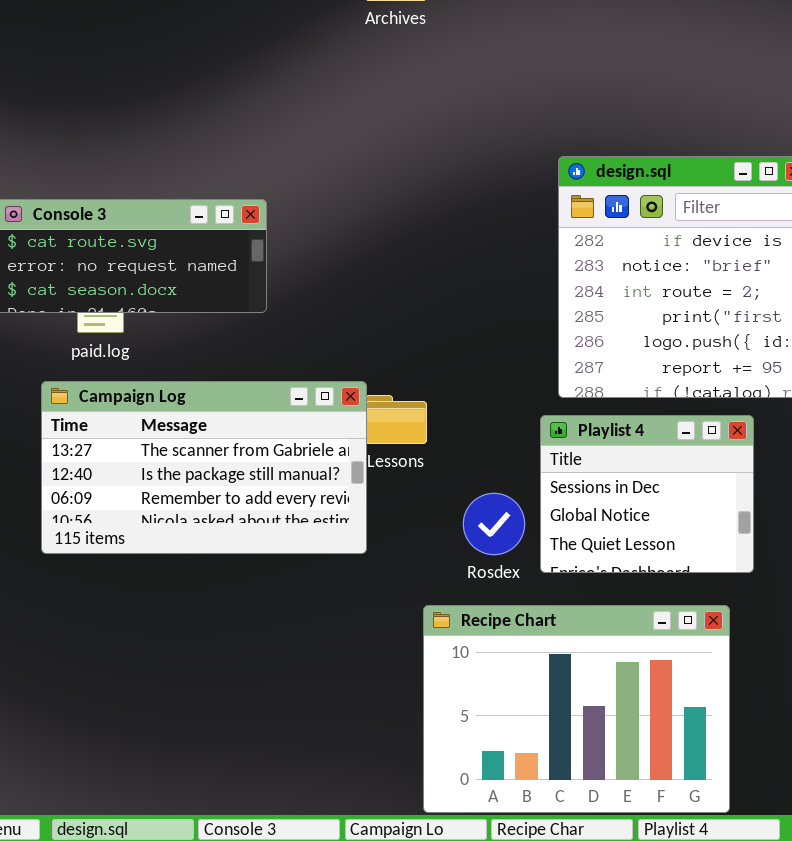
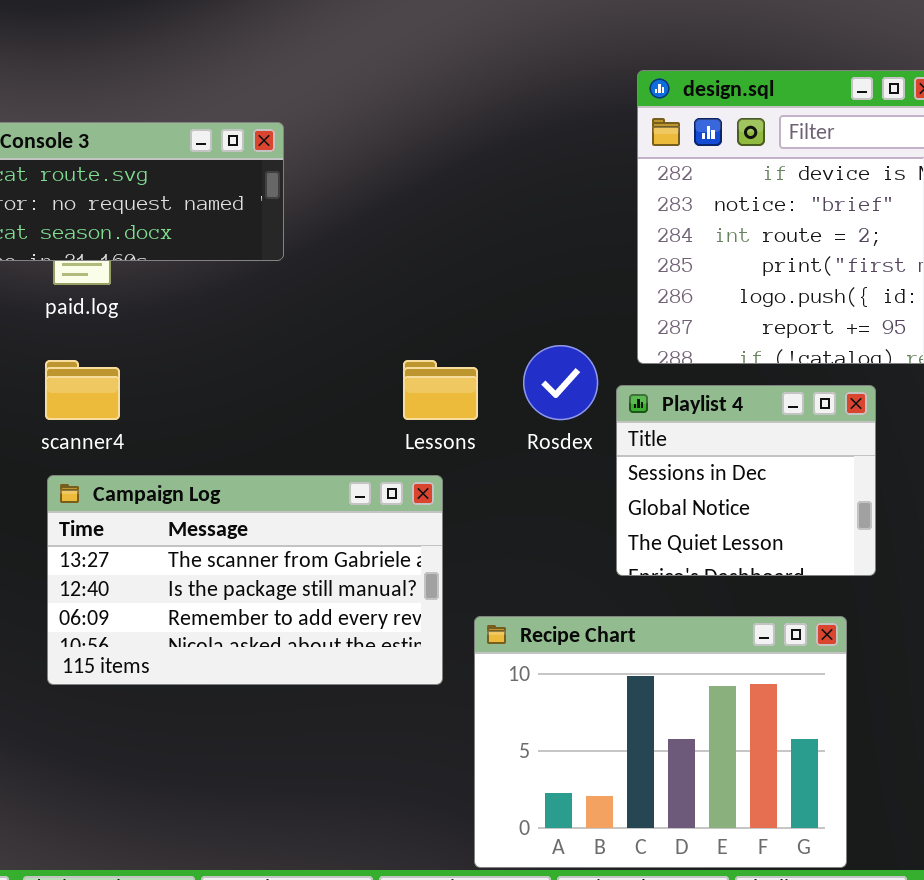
Campaign Log: [41,381,367,554] -> [47,475,443,685], moved
Rosdex: [463,493,525,555] -> [523,345,598,420], moved

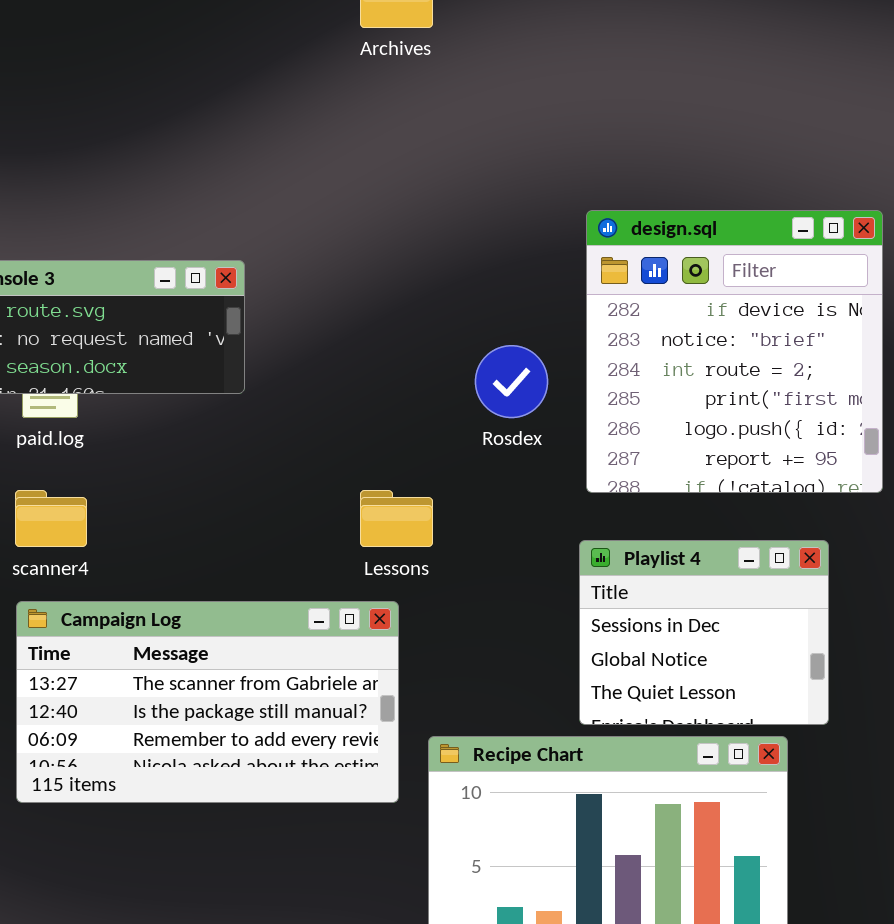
Rosdex: [523,345,598,420] -> [475,345,548,418], moved
Playlist 4: [616,385,876,576] -> [579,540,829,725], moved

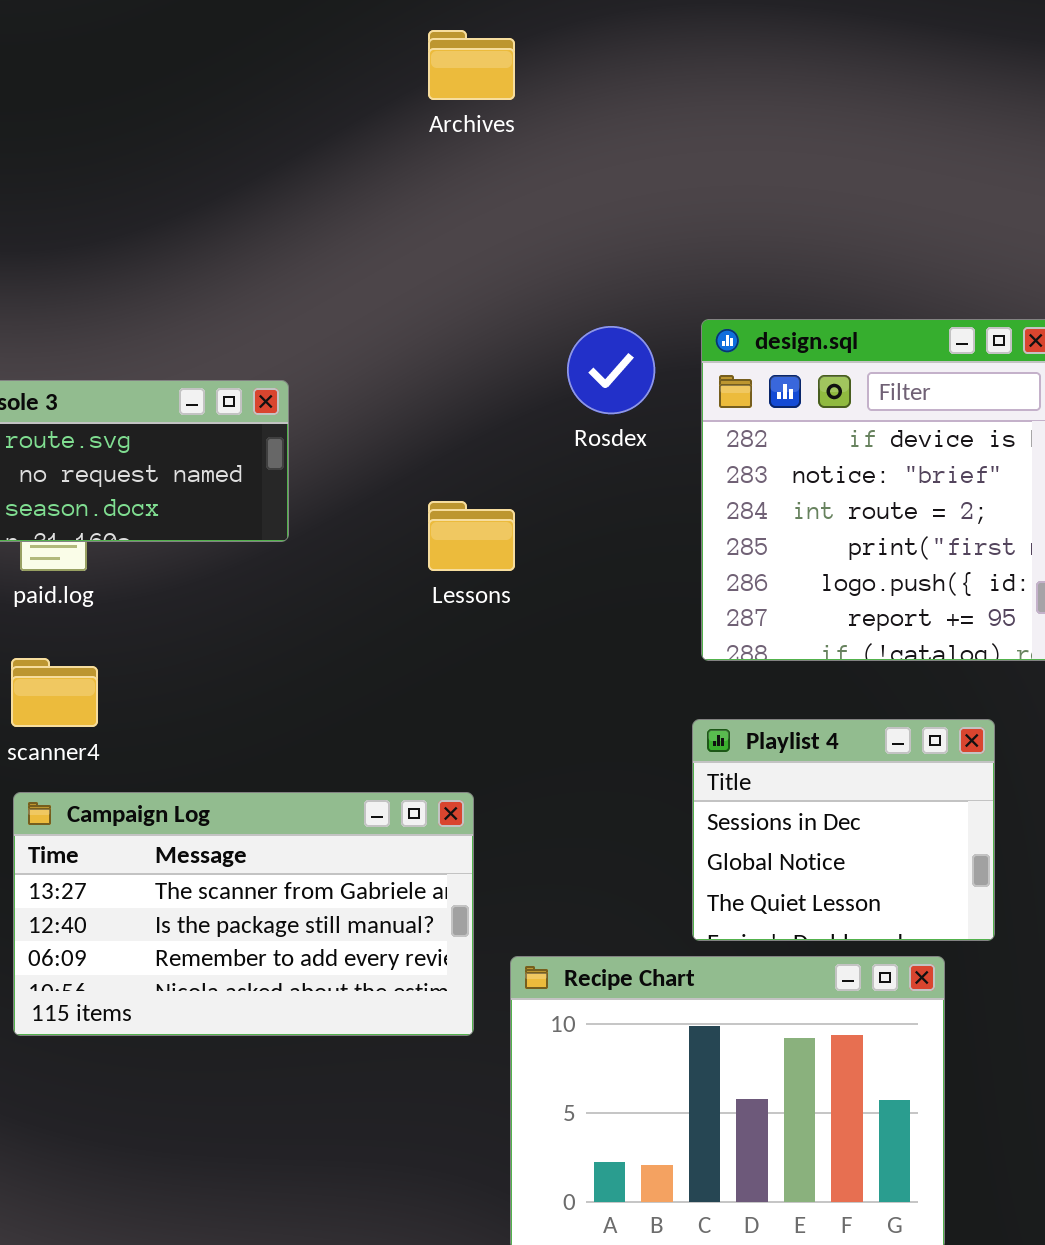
Rosdex: [475,345,548,418] -> [567,326,655,414], moved
Lessons: [360,490,433,547] -> [428,501,515,571], moved

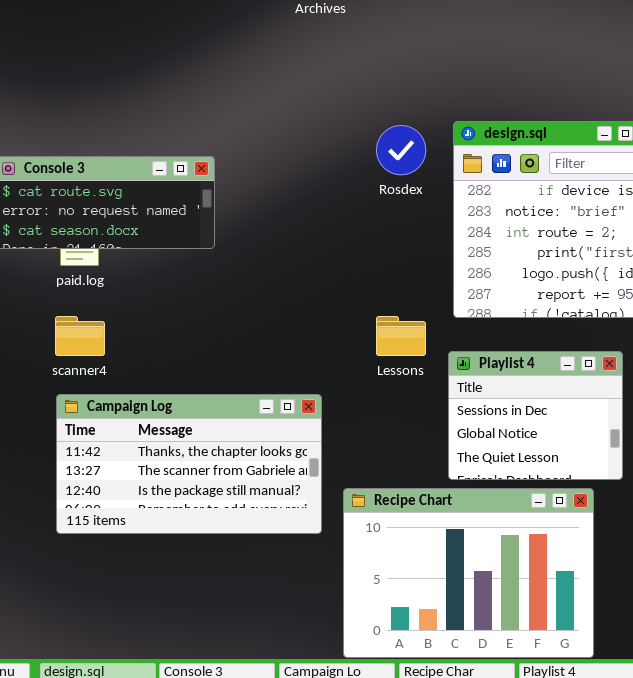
Lessons: [428,501,515,571] -> [376,316,426,356], moved
Campaign Log: [13,792,474,1036] -> [56,394,322,534], scrolled up 1 row

